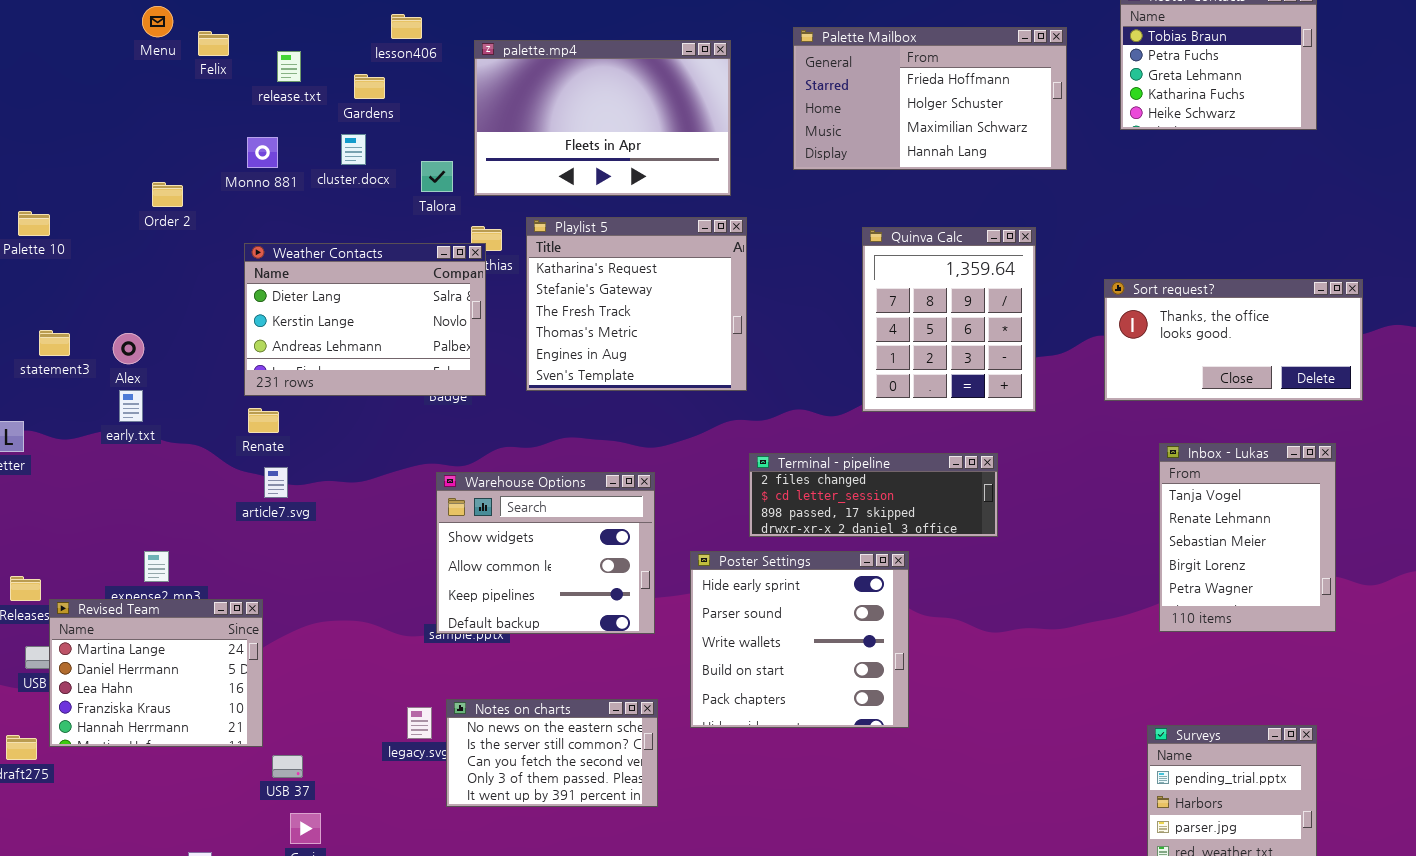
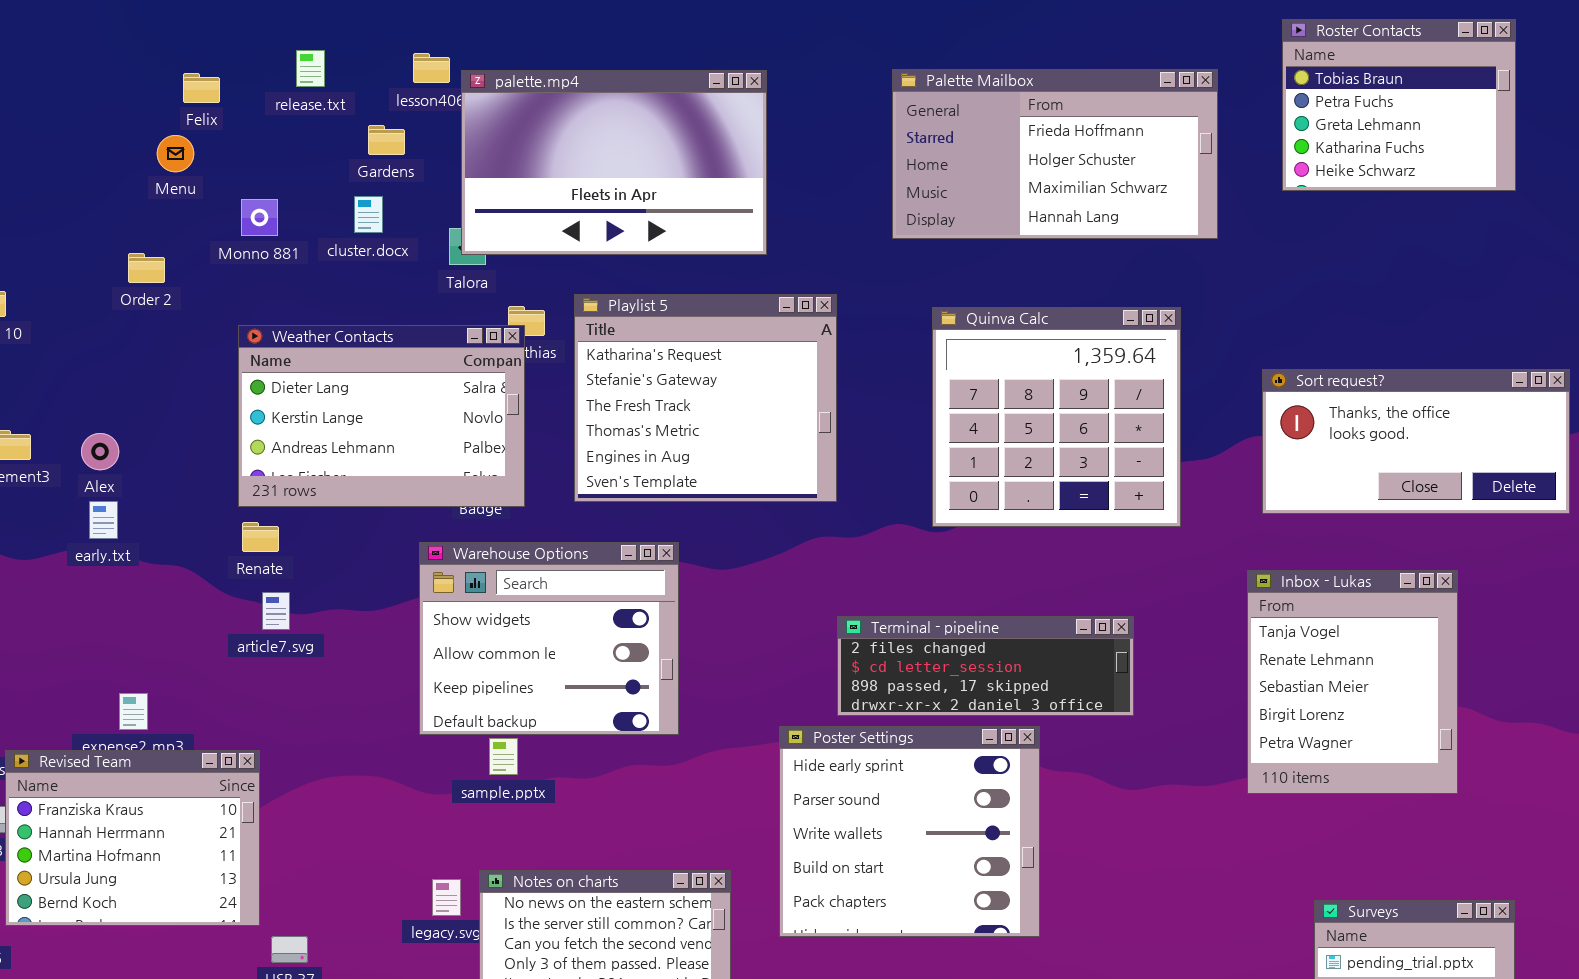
Menu: [142,6,173,37] -> [157,135,194,172], moved
palette.mp4: [474,40,731,196] -> [461,70,767,255], moved
release.txt: [277,51,301,82] -> [296,50,325,87], moved
Quinva Calc: [862,227,1036,412] -> [932,307,1181,527], resized
Inbox - Lukas: [1159,443,1336,632] -> [1247,570,1458,794], moved
Terminal - pipeline: [749,453,998,537] -> [837,616,1134,716], moved
Warehouse Options: [436,472,655,634] -> [419,542,679,735], moved
Poster Settings: [690,551,909,728] -> [779,726,1040,937], moved
Revised Team: [49,599,263,747] -> [5,750,260,926], scrolled down 3 rows

